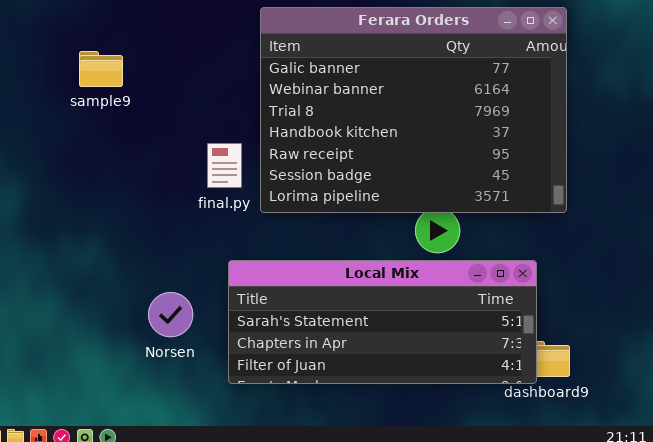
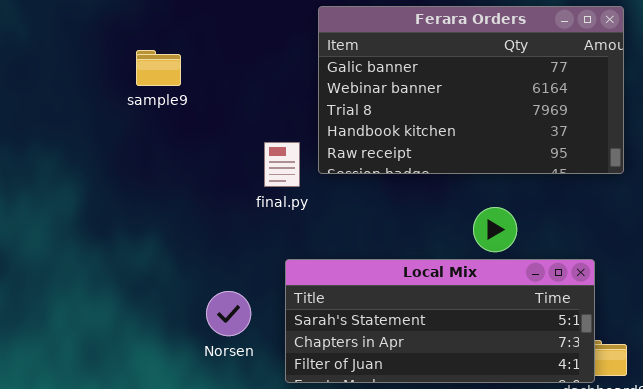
Ferara Orders: [260,7,567,213] -> [318,6,624,174], resized

